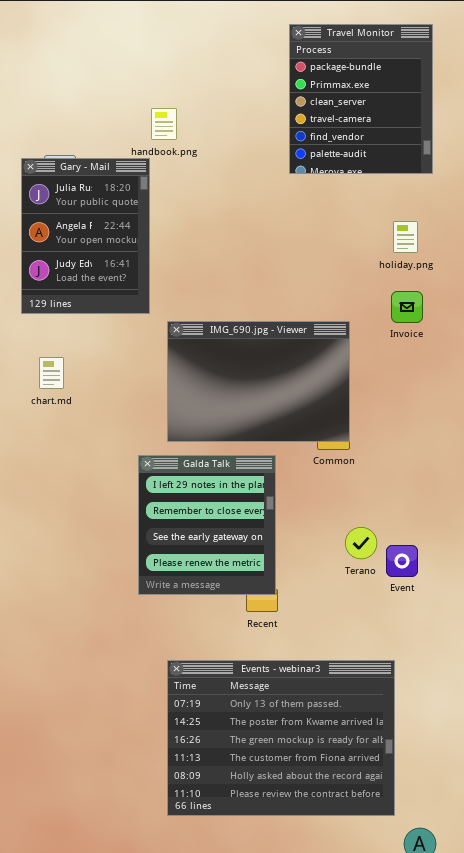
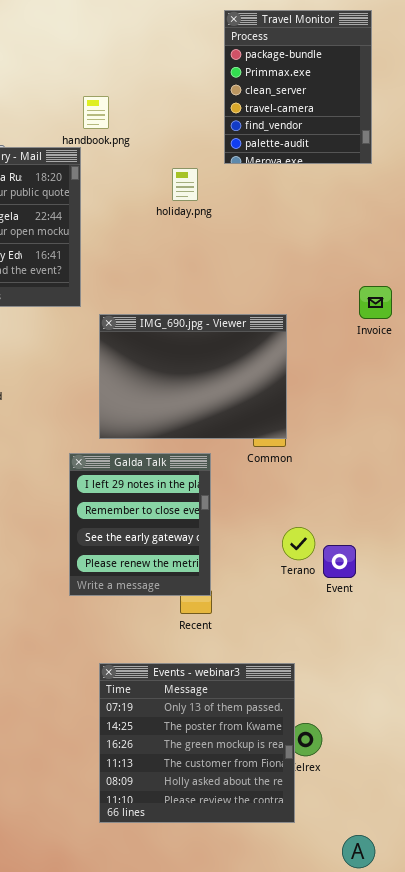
holiday.png: [393,221,418,253] -> [172,168,198,201], moved
Invoice: [391,291,423,323] -> [359,286,392,319], moved
Events - webinar3: [167,660,395,816] -> [99,663,295,823], resized

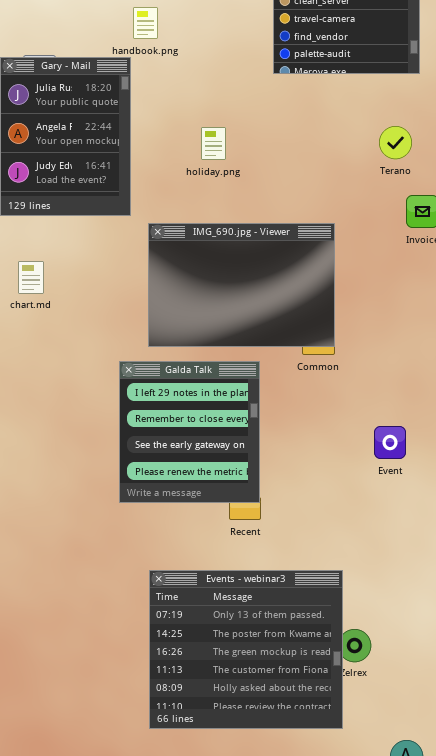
holiday.png: [172,168,198,201] -> [201,127,226,160], moved
Terano: [282,527,315,560] -> [379,126,412,159], moved
Event: [323,545,356,578] -> [374,426,406,459], moved

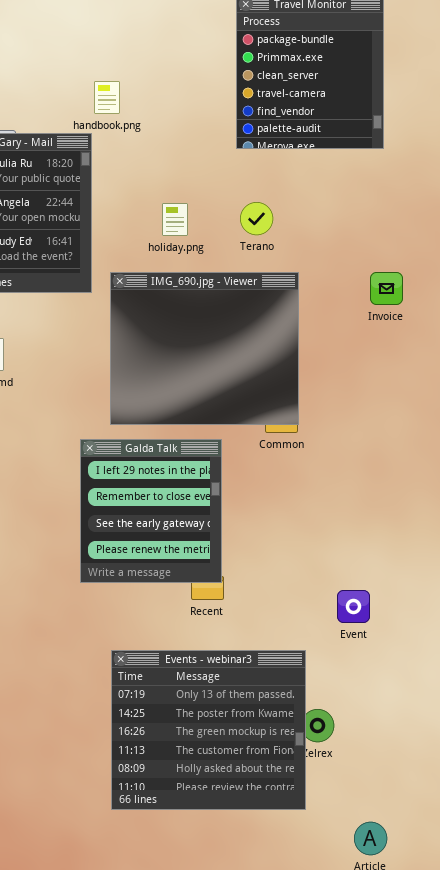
Terano: [379,126,412,159] -> [240,202,273,235], moved
IMG_690.jpg - Viewer: [148,223,335,347] -> [110,272,299,425], resized
Event: [374,426,406,459] -> [337,590,370,623], moved

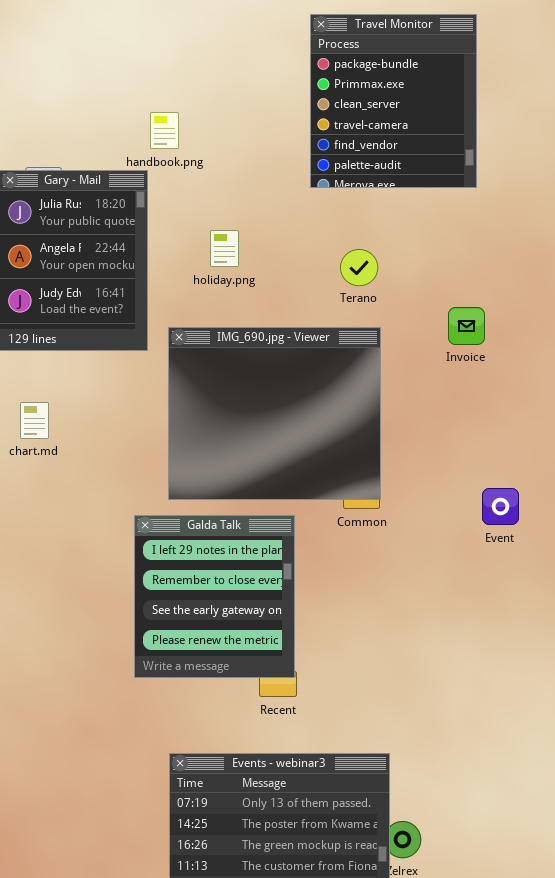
Terano: [240,202,273,235] -> [340,249,378,286], moved
holiday.png: [162,203,188,236] -> [210,230,239,267], moved
Invoice: [370,272,403,305] -> [448,307,485,345], moved
Event: [337,590,370,623] -> [482,488,519,525], moved

